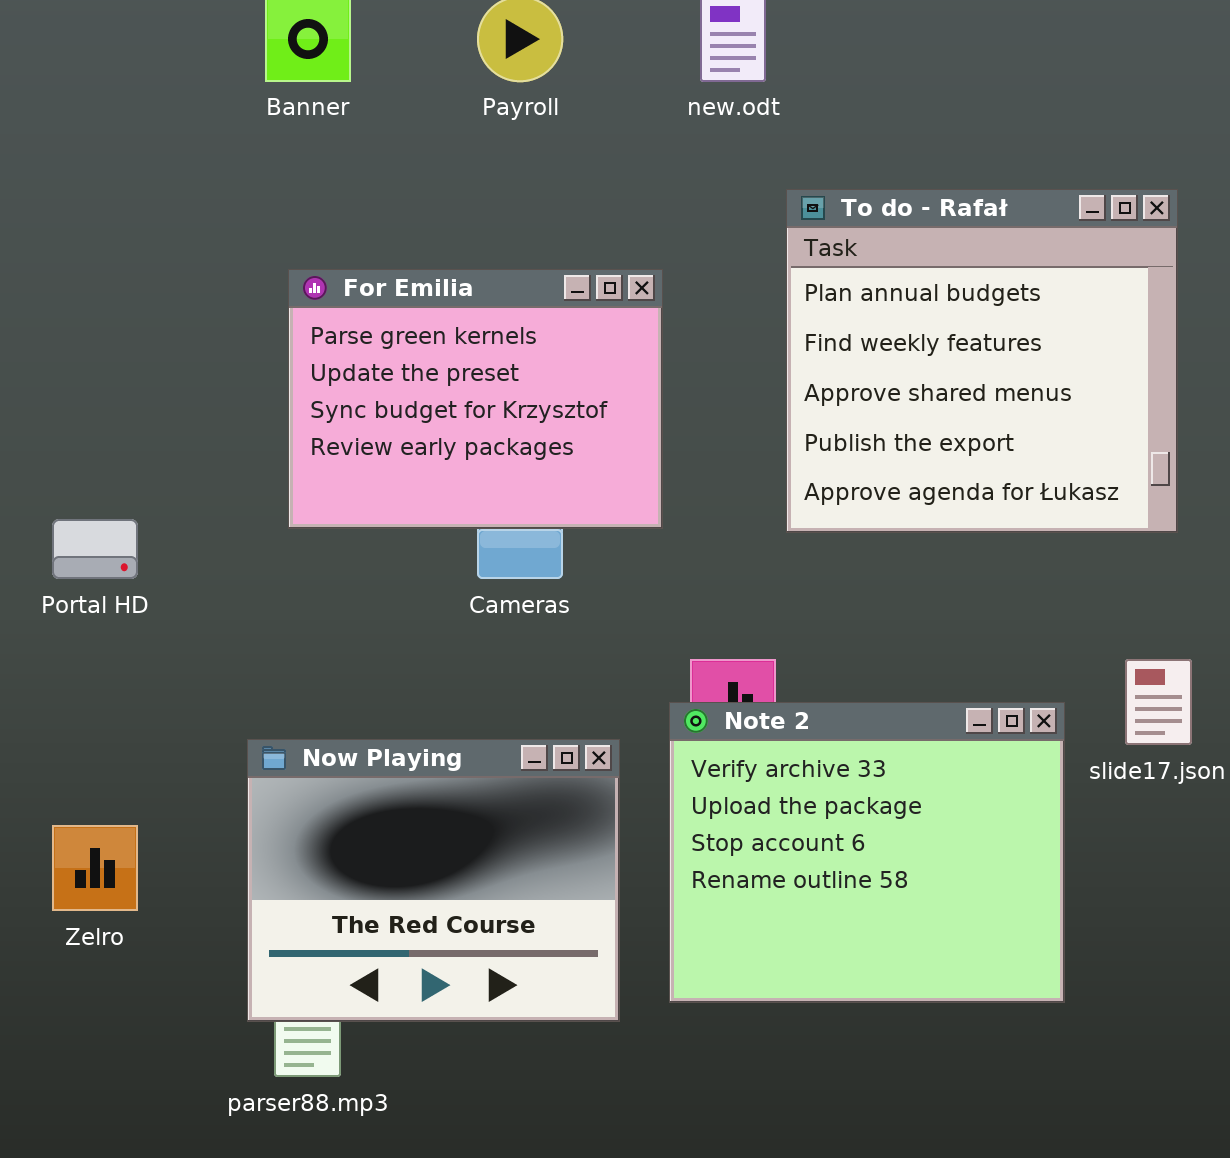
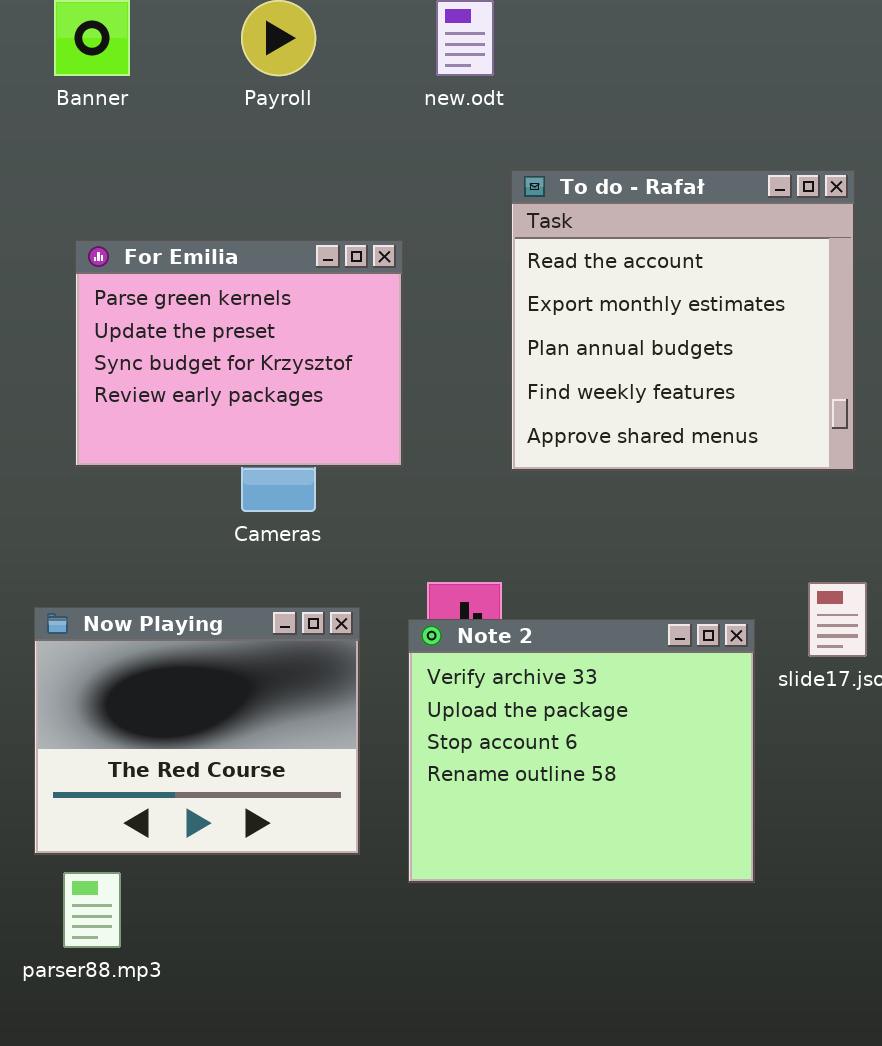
To do - Rafał: [786,189,1178,533] -> [511,170,855,471], scrolled up 2 rows
Now Playing: [247,739,620,1022] -> [34,607,360,855], moved

